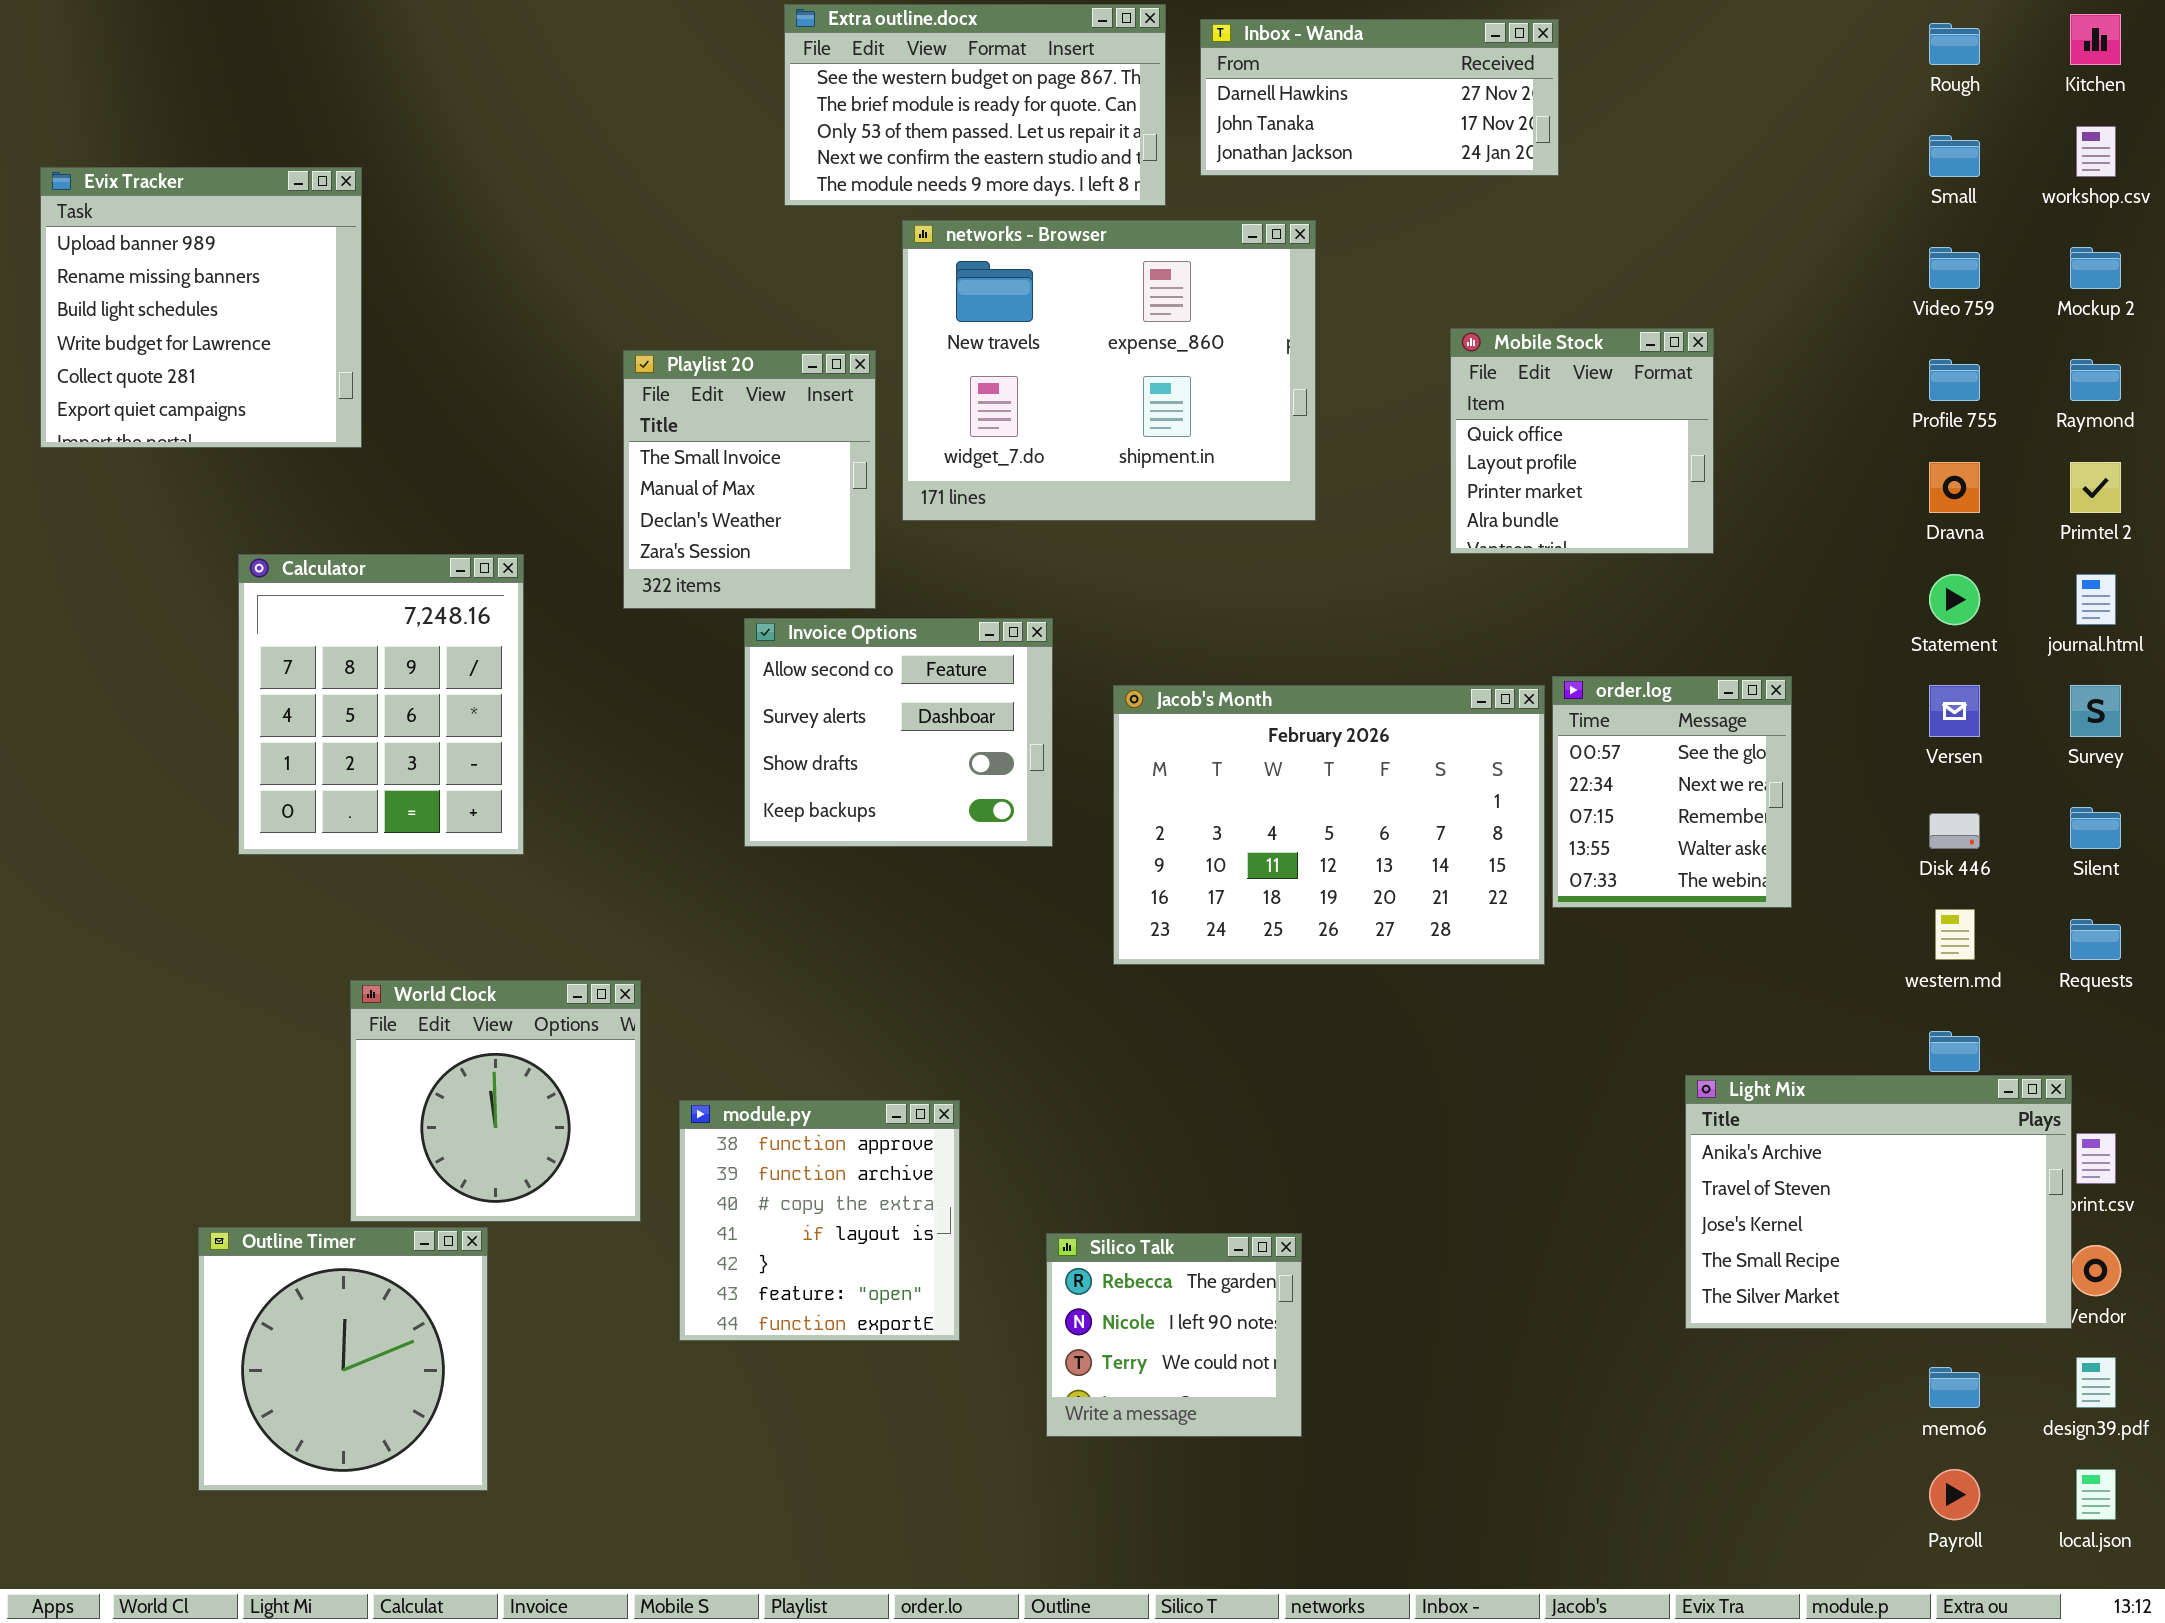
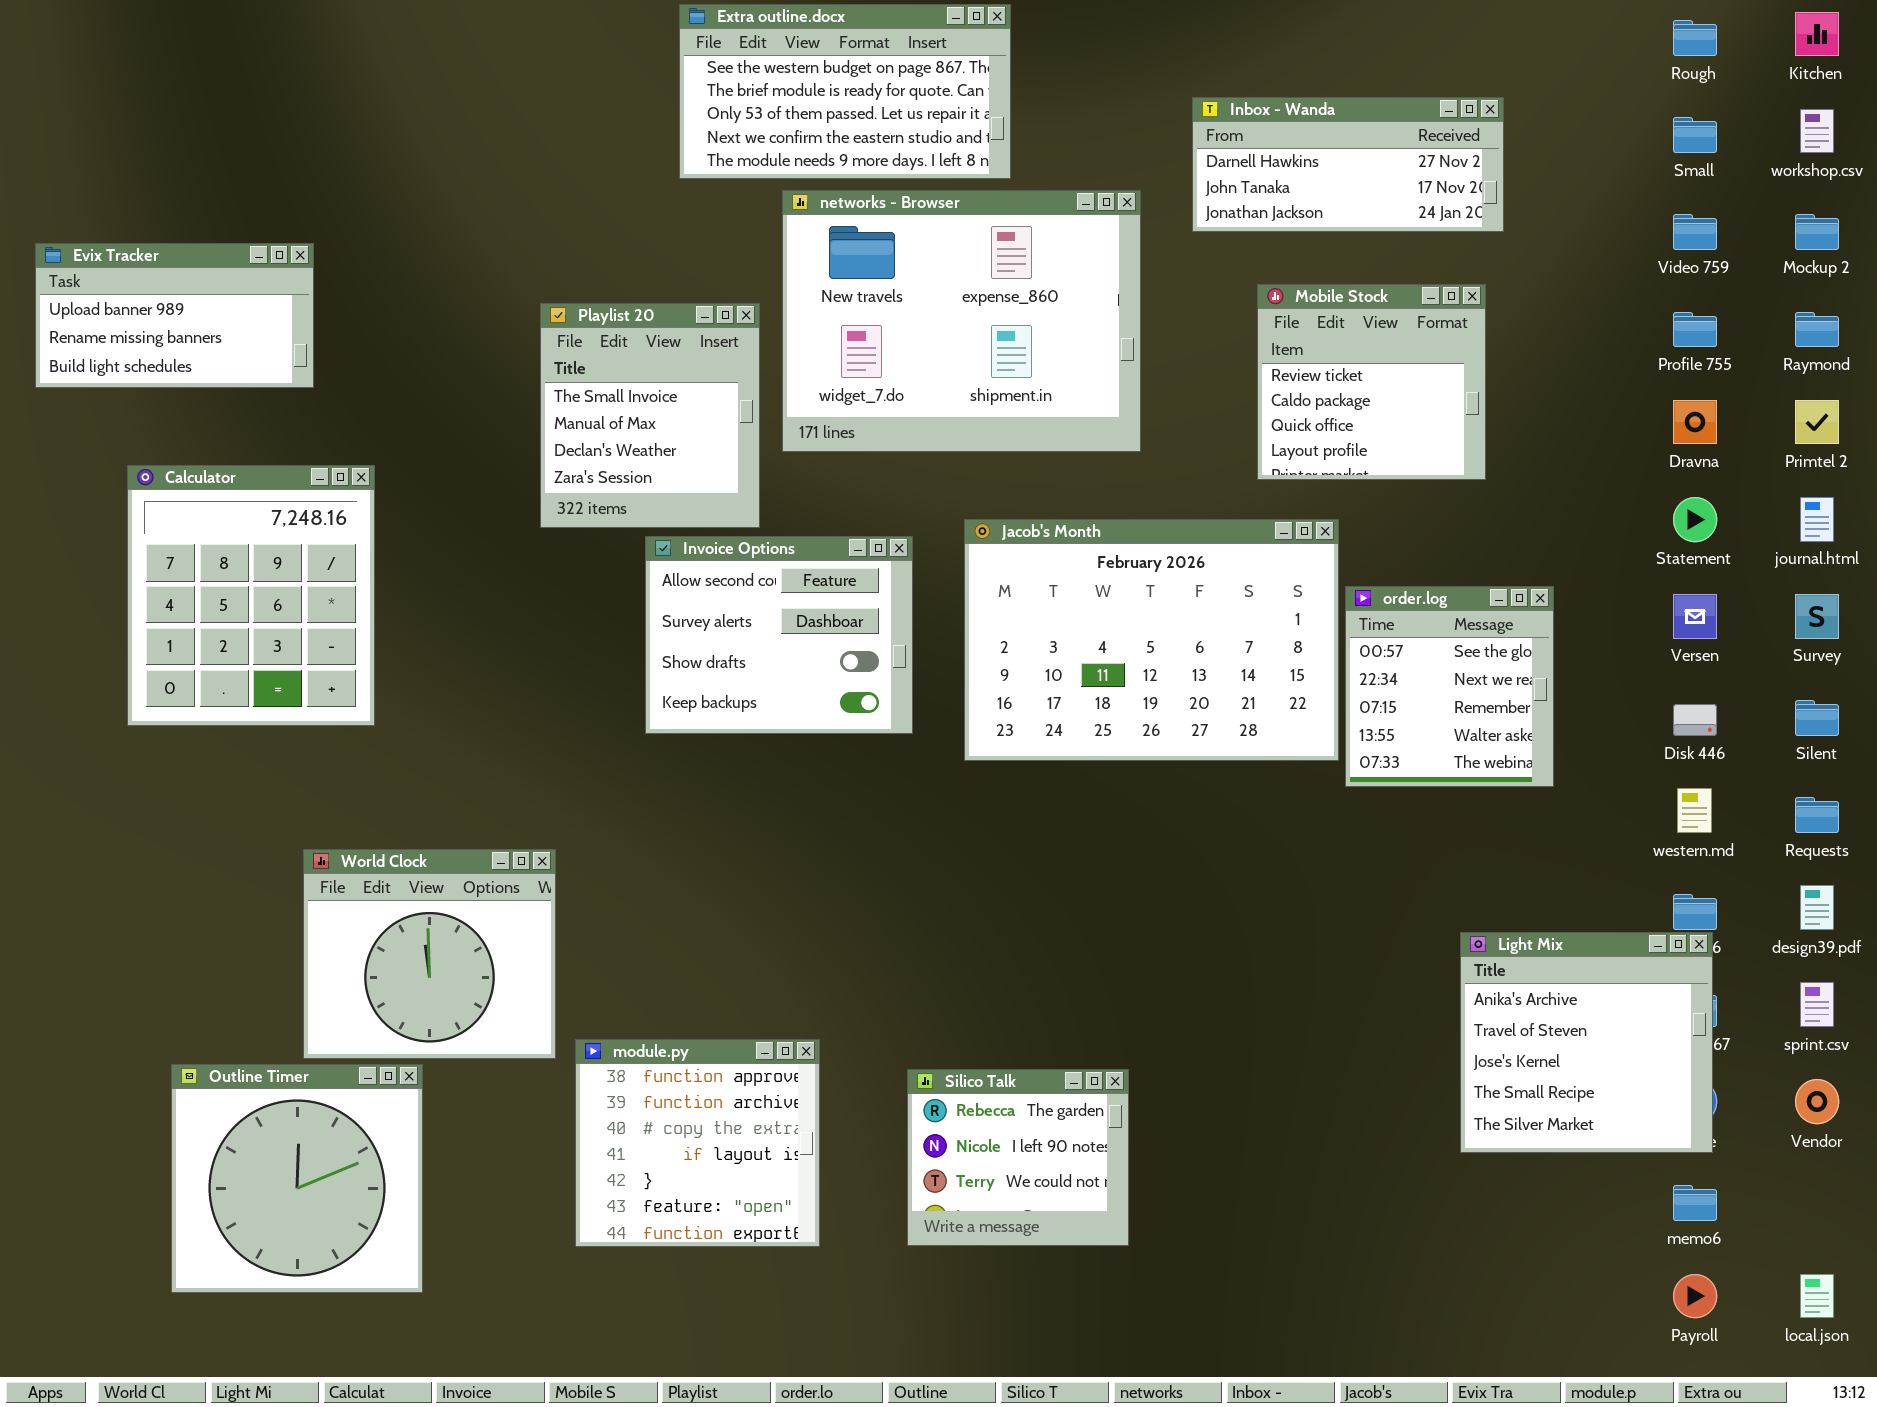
Inbox - Wanda: [1200,19,1559,176] -> [1192,97,1504,232], moved
Evix Tracker: [40,167,362,448] -> [35,243,314,388], resized
Mobile Stock: [1450,328,1714,554] -> [1257,284,1486,480], scrolled up 2 rows
Calculator: [238,554,524,855] -> [127,465,375,726], moved
Jacob's Month: [1113,685,1545,965] -> [964,519,1339,761], moved
Light Mix: [1685,1075,2072,1329] -> [1460,932,1713,1153], resized
module.py: [679,1100,960,1341] -> [575,1039,820,1247], moved
design39.pdf: [2076,1357,2116,1408] -> [1800,885,1834,930], moved

